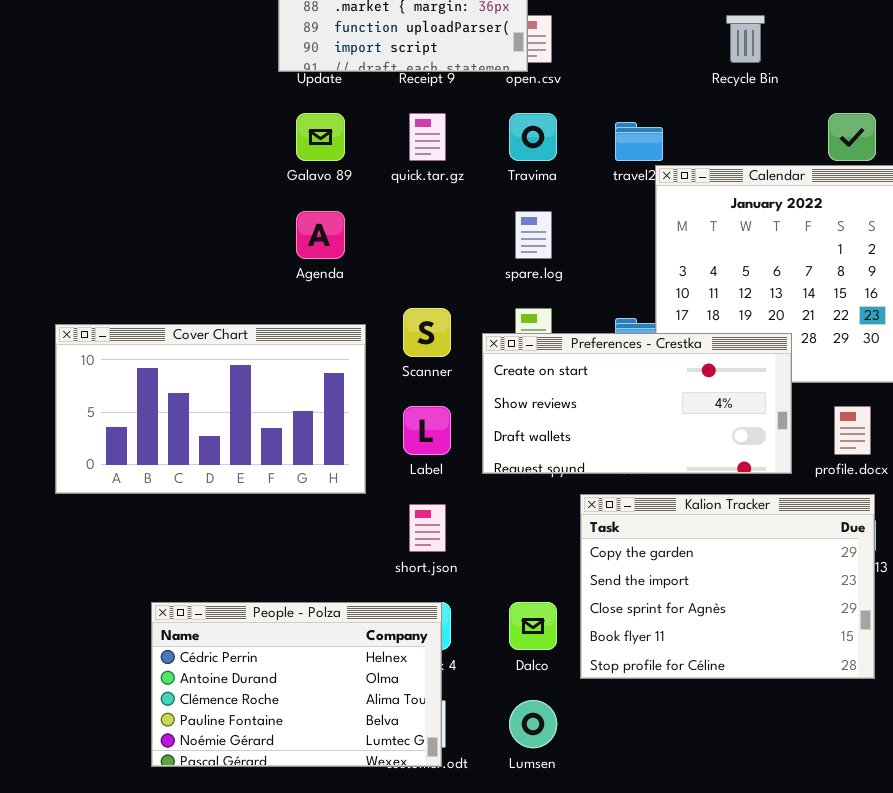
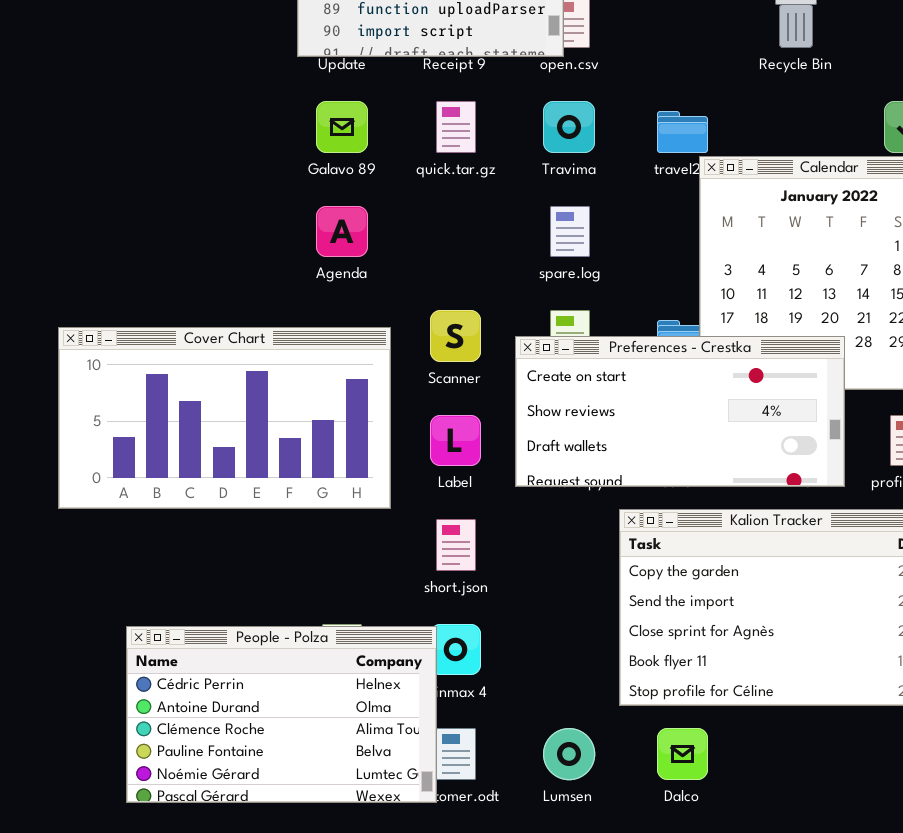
People - Polza: [151,602,442,767] -> [126,626,437,803], moved
Dalco: [509,602,557,650] -> [657,728,708,780], moved

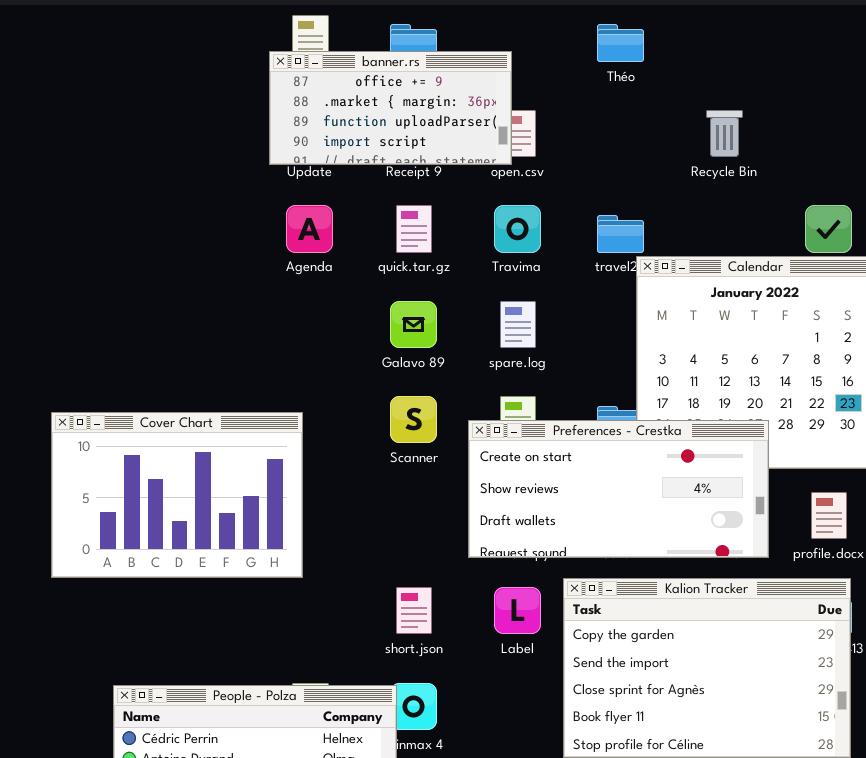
Galavo 89: [316,101,368,153] -> [390,301,437,348], moved
Agenda: [316,206,368,257] -> [286,205,333,253], moved
Cover Chart: [58,327,391,509] -> [51,412,303,578], resized
Label: [430,415,481,466] -> [494,587,541,634], moved

